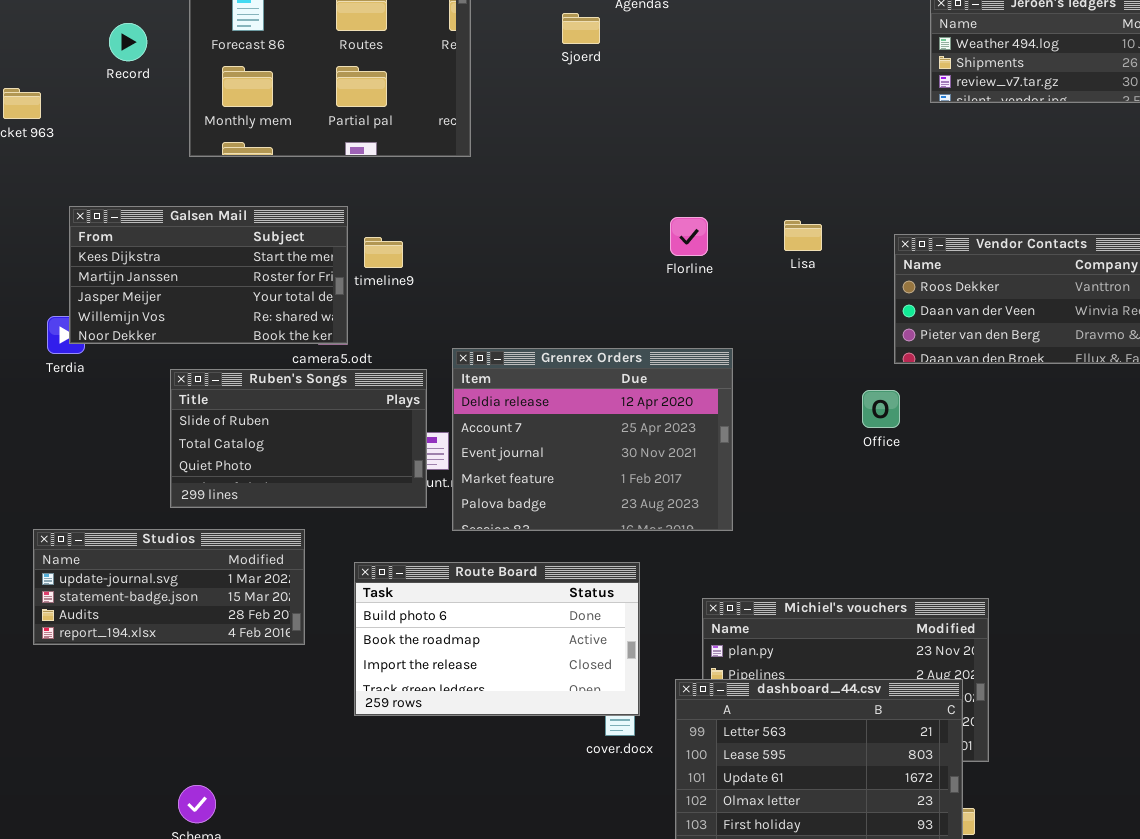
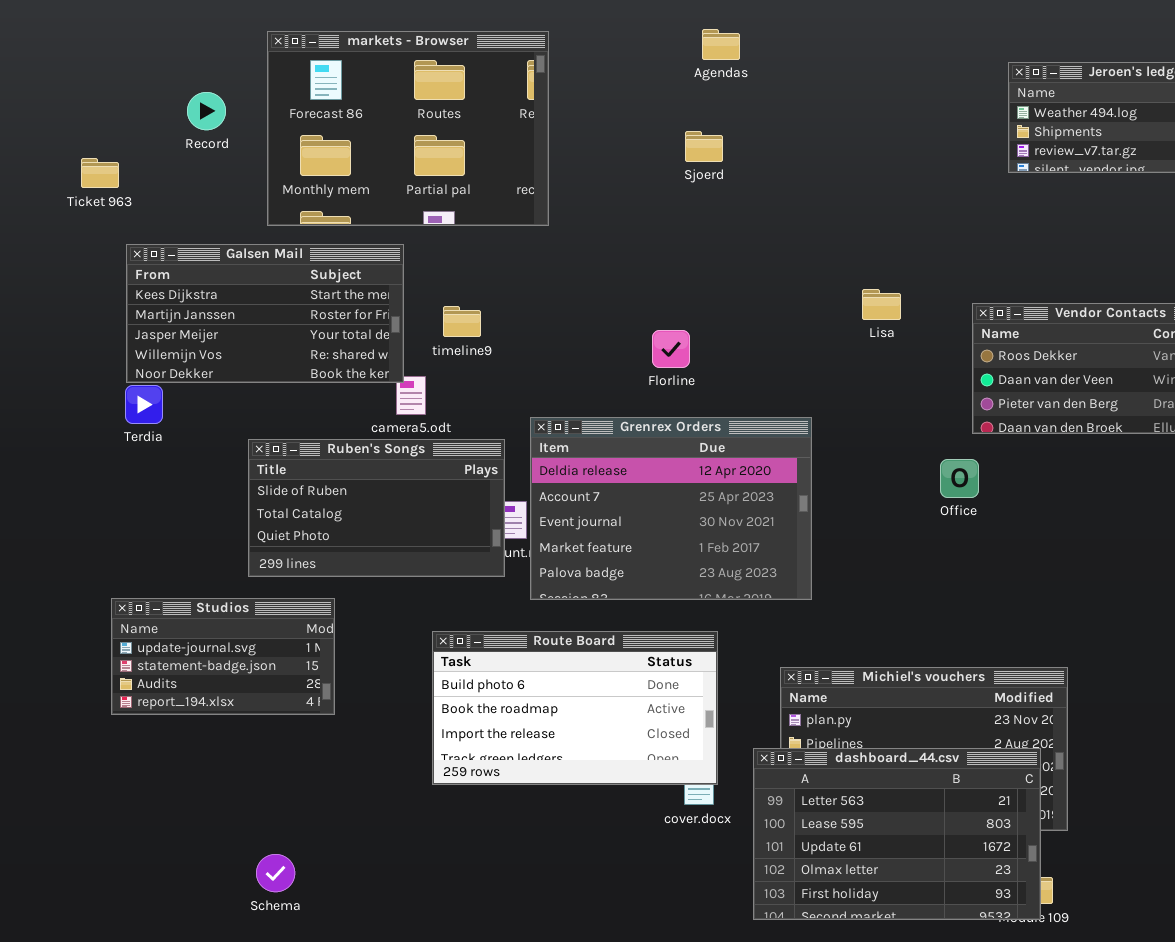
Sjoerd: [562,13,600,44] -> [685,131,723,162], moved
Galsen Mail: [69,206,348,344] -> [126,244,404,383], moved
Florline: [670,217,708,256] -> [652,330,690,368], moved
Studios: [33,529,305,645] -> [111,598,335,715], resized

